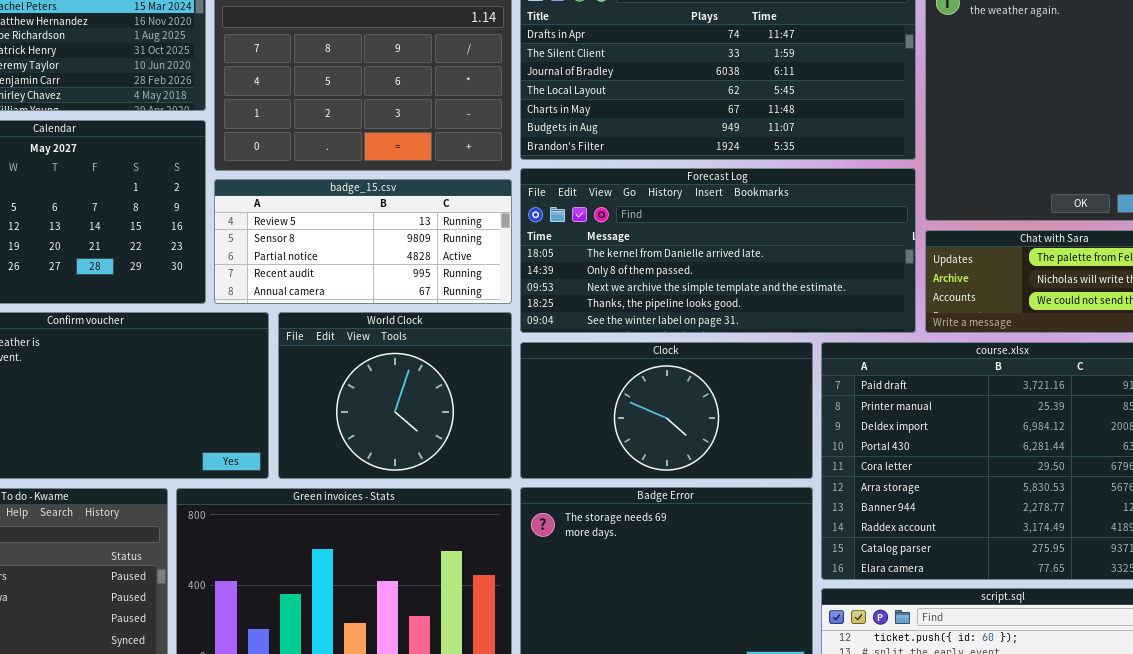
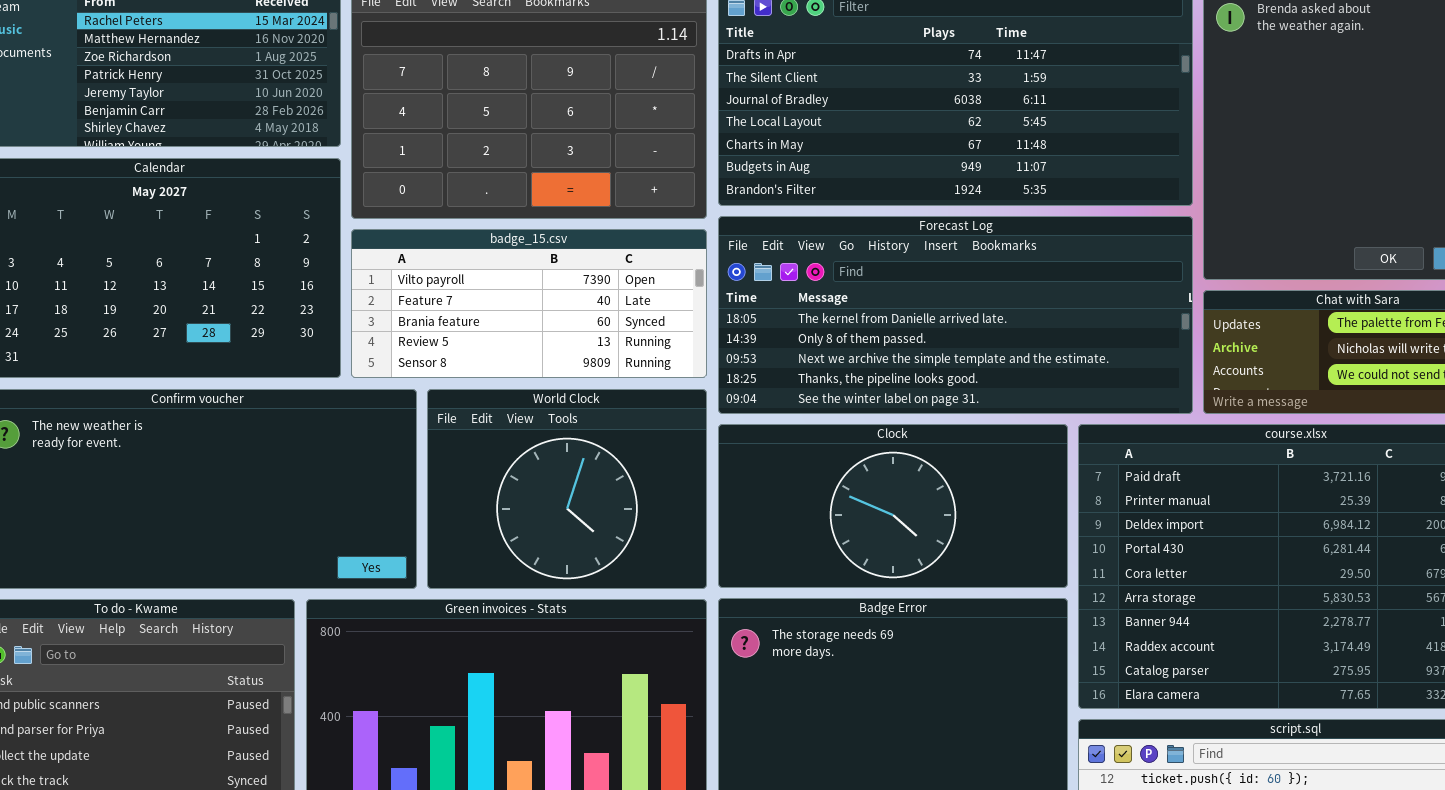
badge_15.csv: [214,179,512,304] -> [351,229,707,378], scrolled up 3 rows

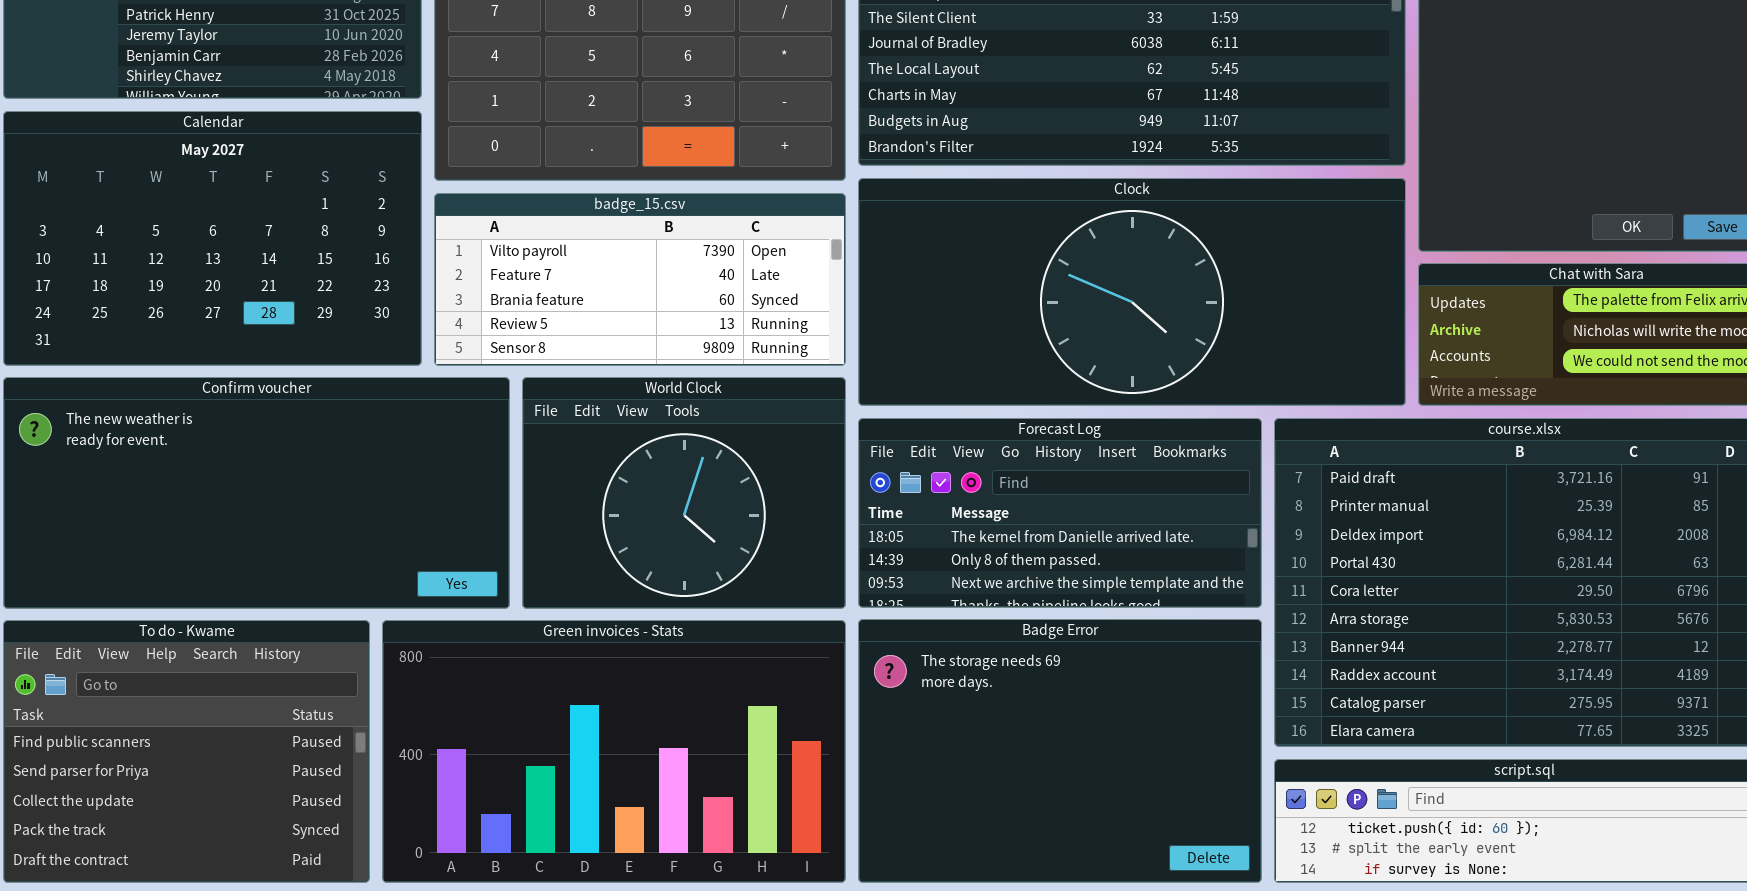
Forecast Log: [718,216,1193,414] -> [858,418,1262,608], moved, resized
Clock: [718,424,1068,588] -> [858,178,1406,406], moved, resized

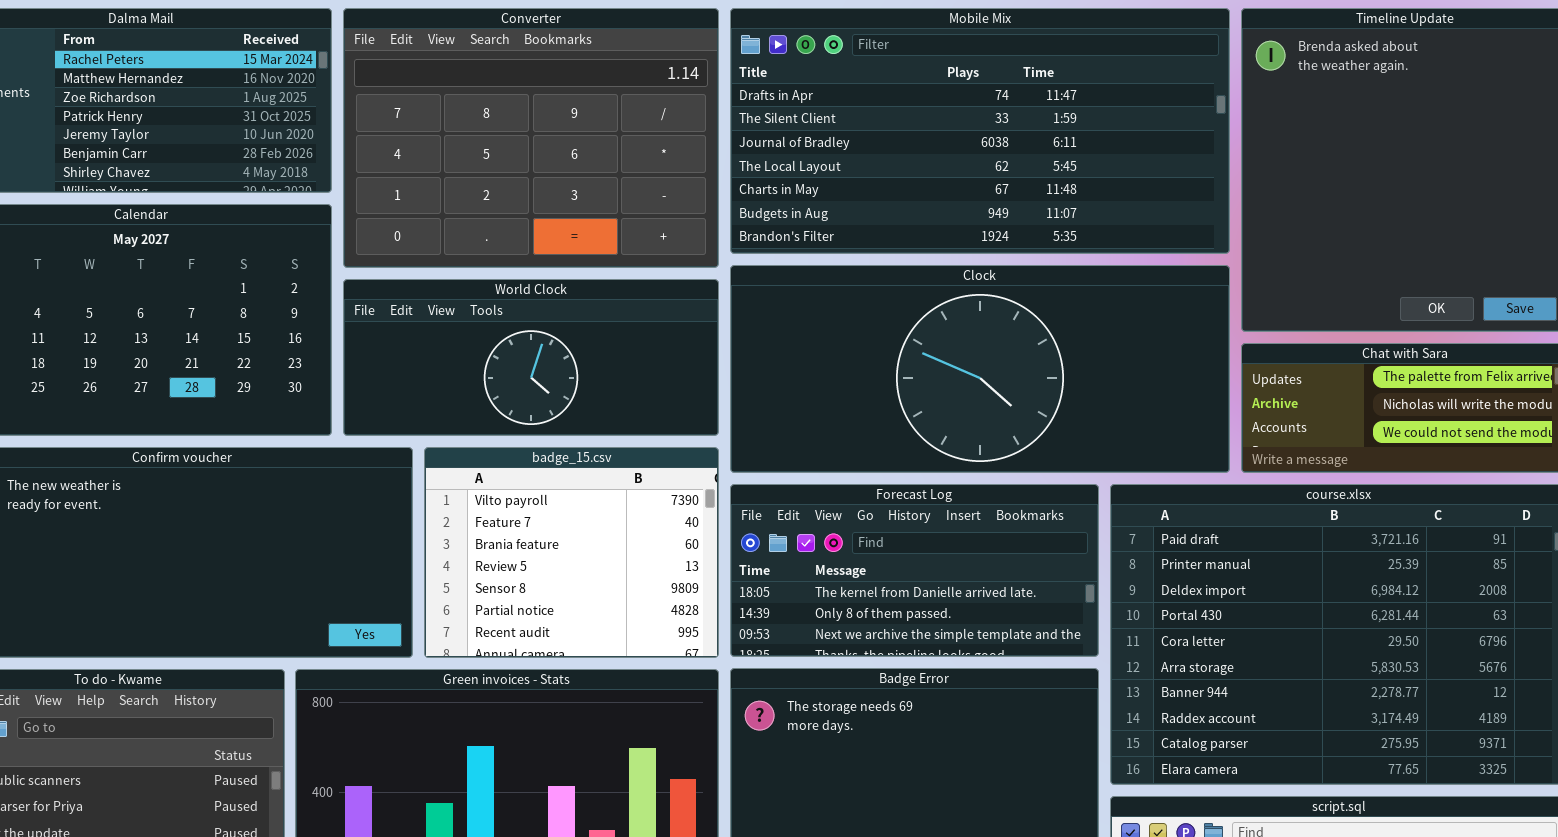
badge_15.csv: [434,193,846,366] -> [424,447,719,658], moved, resized
World Clock: [522,377,846,609] -> [343,279,719,436], moved, resized

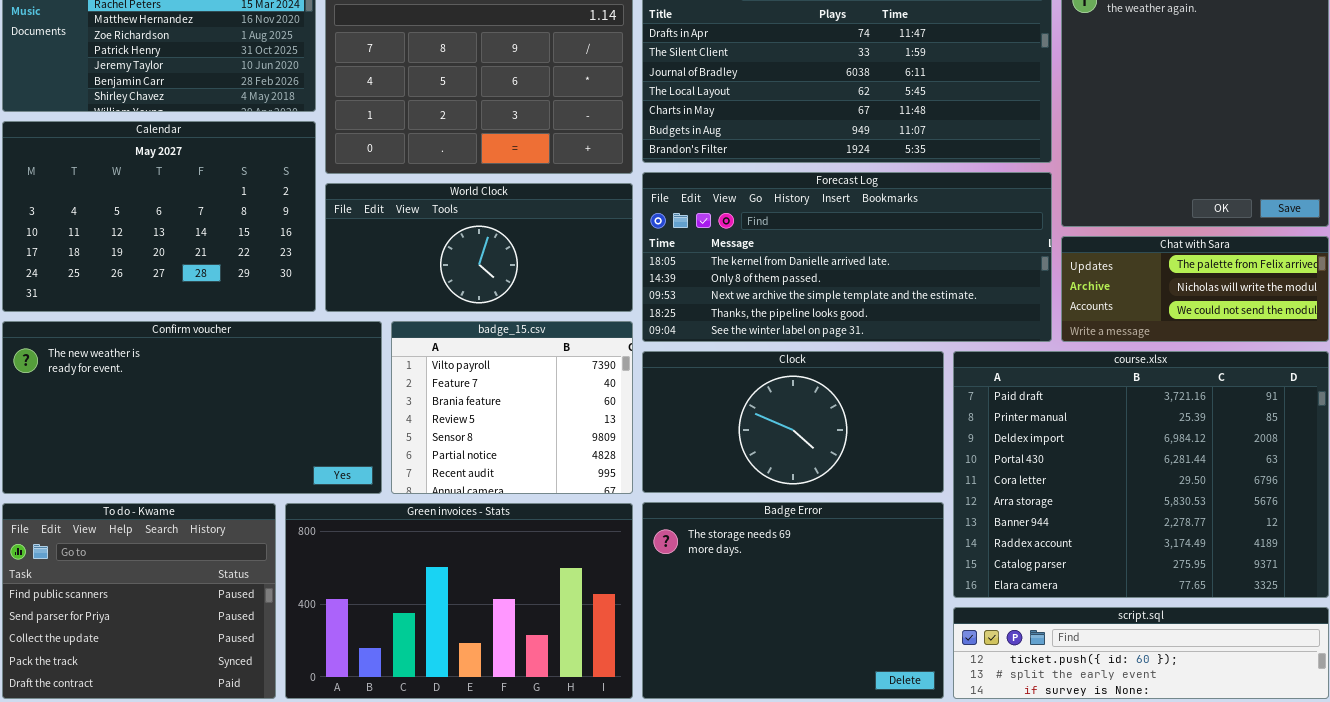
Clock: [730,265,1230,473] -> [642,351,944,493], moved, resized
Forecast Log: [730,484,1099,657] -> [642,172,1052,342], moved, resized

